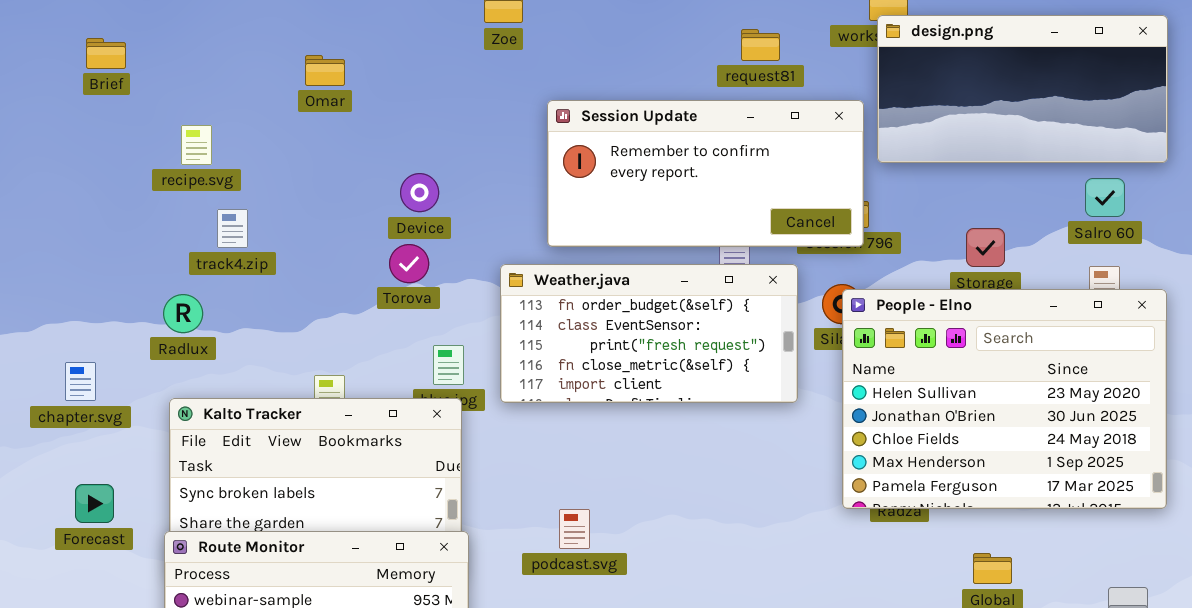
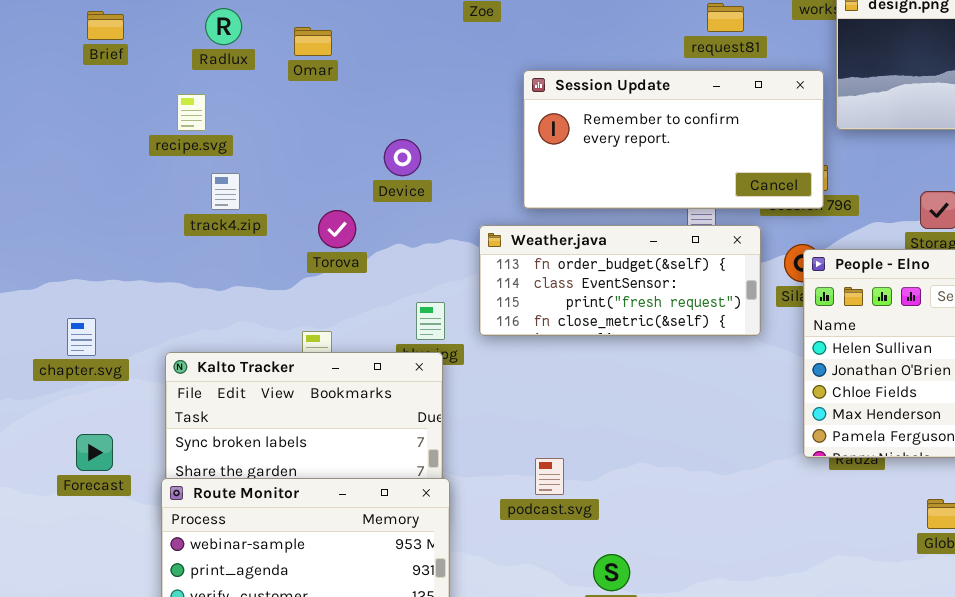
Torova: [389,244,429,283] -> [318,210,356,248], moved
Weather.java: [500,264,798,403] -> [479,225,761,336], resized
Radlux: [163,294,203,333] -> [205,8,242,45], moved

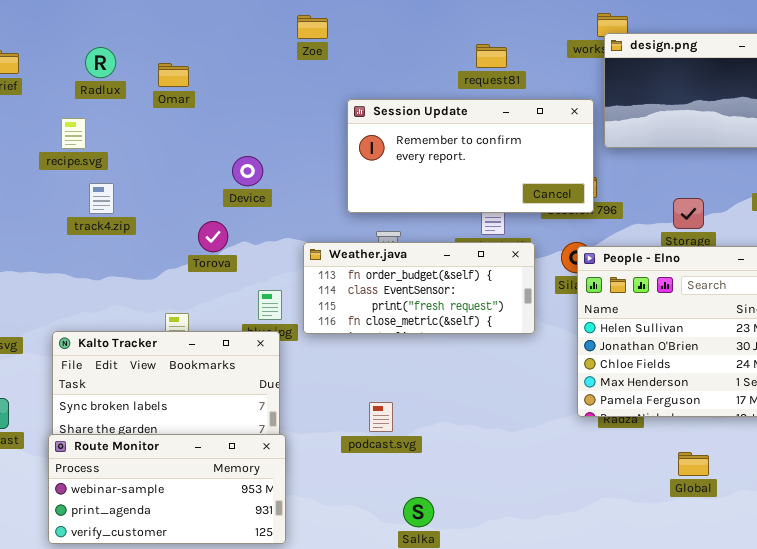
request81: [707,3,744,32] -> [476,44,507,68], moved
Torova: [318,210,356,248] -> [198,221,228,252], moved
Weather.java: [479,225,761,336] -> [303,242,535,334], moved
podcast.svg: [535,458,564,495] -> [369,402,393,432], moved

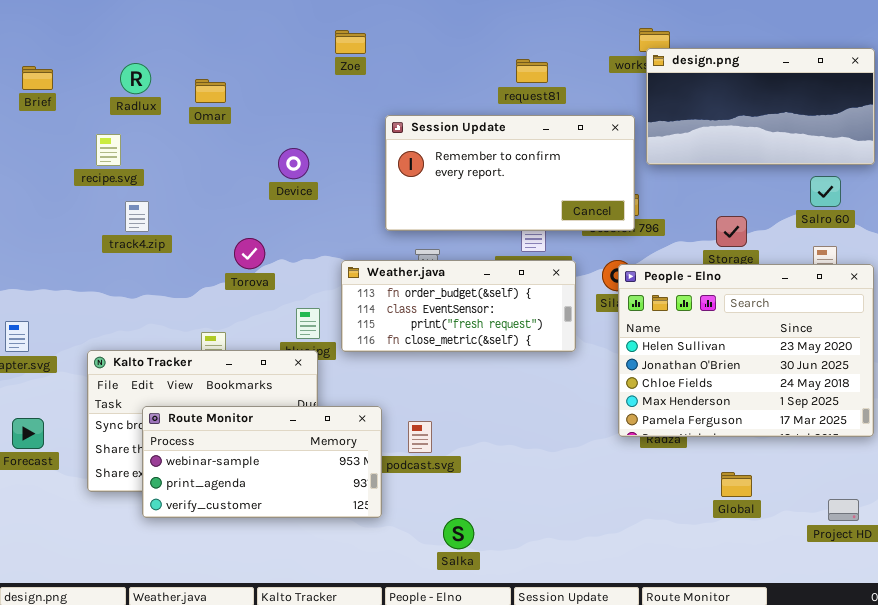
Device: [232,156,263,186] -> [278,148,309,179], moved
Route Monitor: [48,434,286,544] -> [142,406,382,518], moved

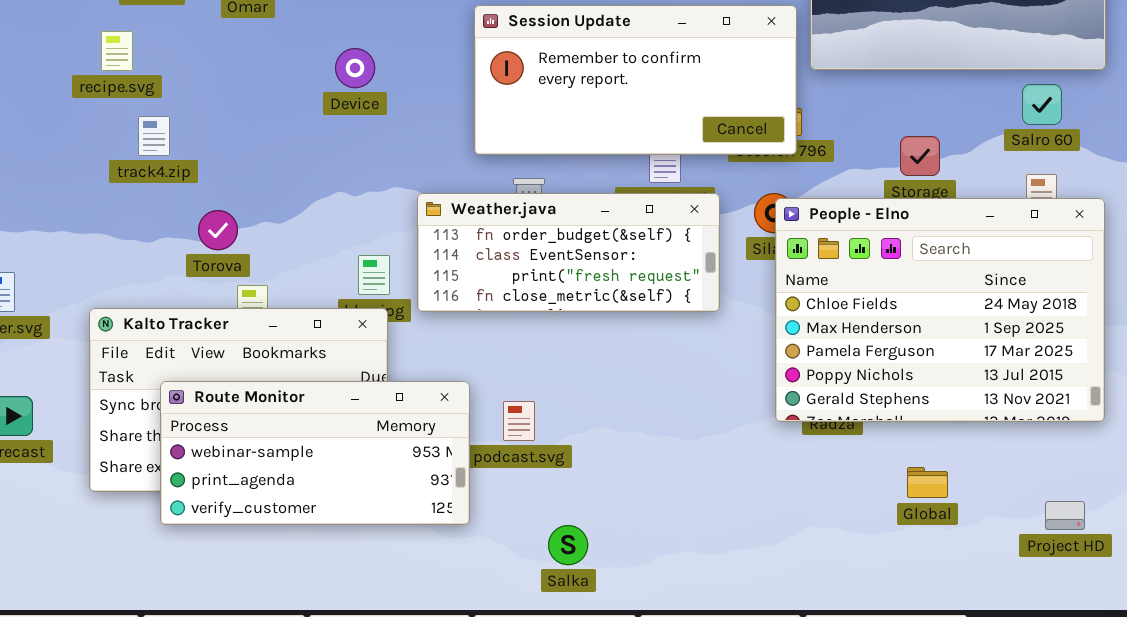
Torova: [234,238,265,269] -> [198,210,238,250], moved
People - Elno: [618,264,874,437] -> [775,198,1105,422], scrolled down 2 rows

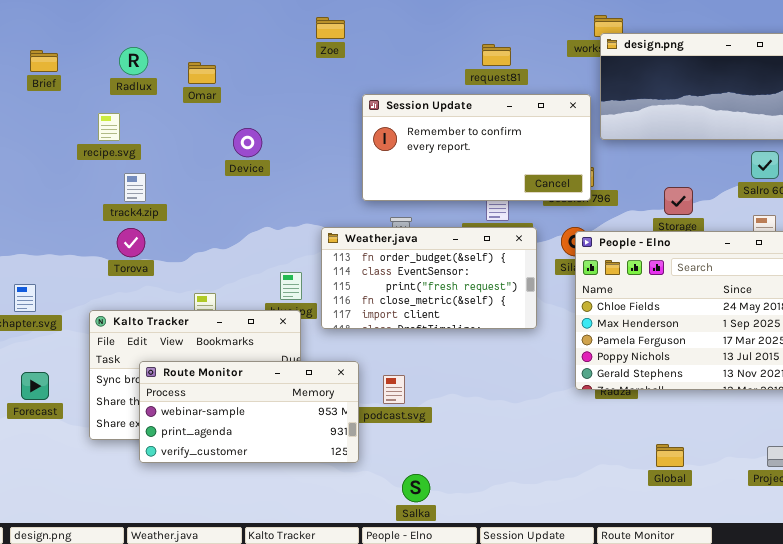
Device: [335,48,375,88] -> [233,128,262,157], moved
Weather.java: [417,193,720,312] -> [321,227,537,329], resized
Torova: [198,210,238,250] -> [117,228,145,257], moved
Global: [907,467,948,498] -> [656,444,684,467], moved
Salka: [548,525,588,565] -> [402,474,430,502], moved

